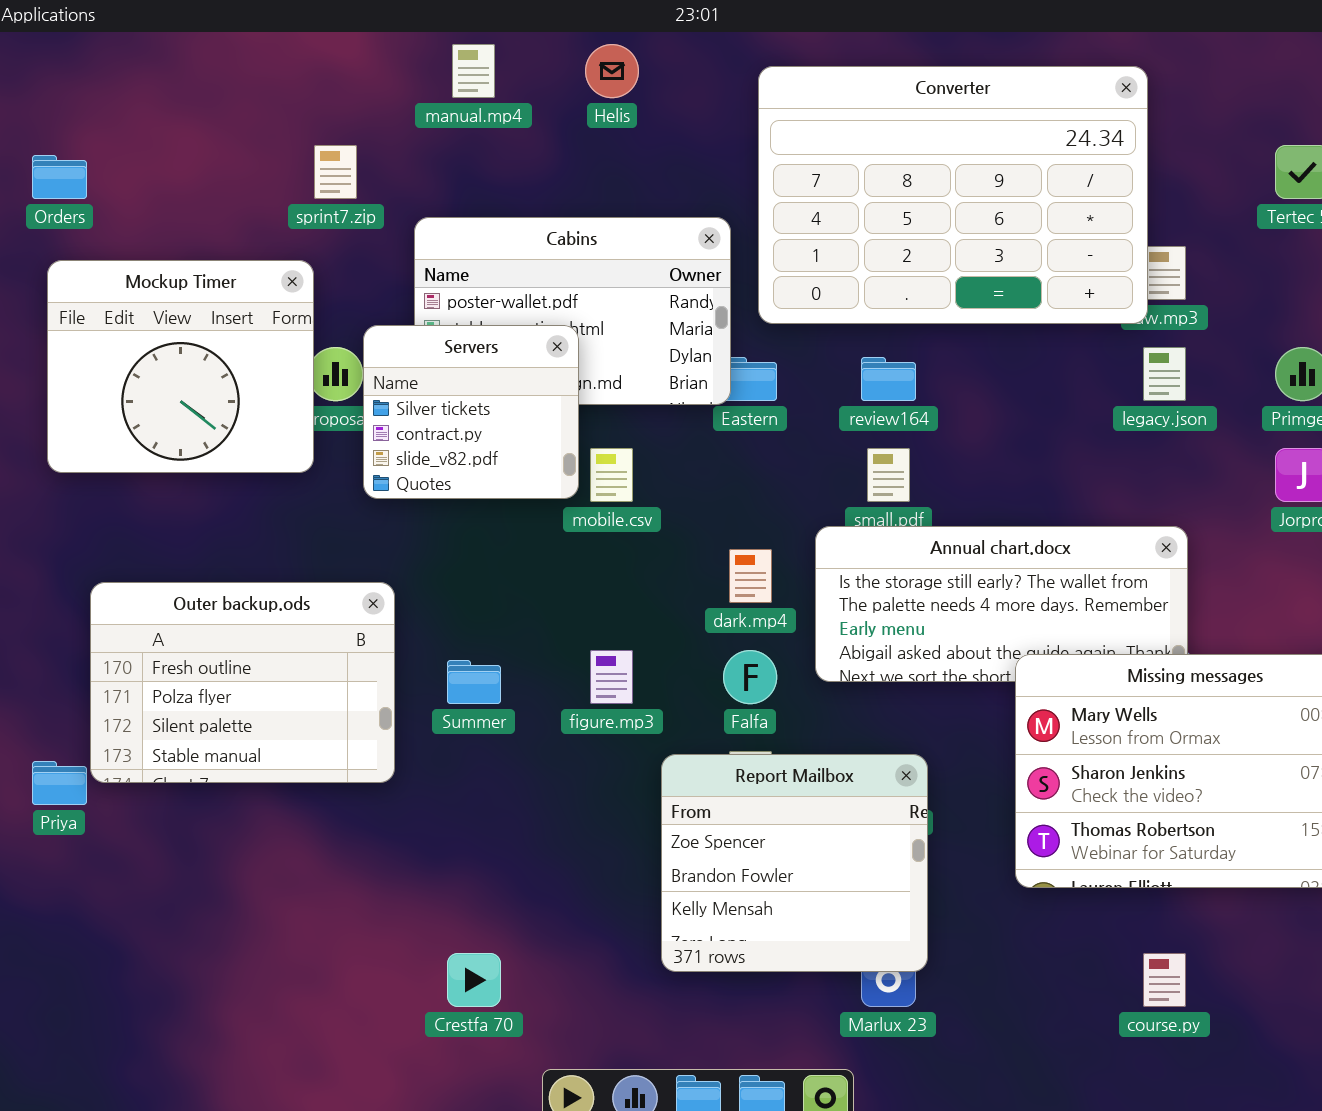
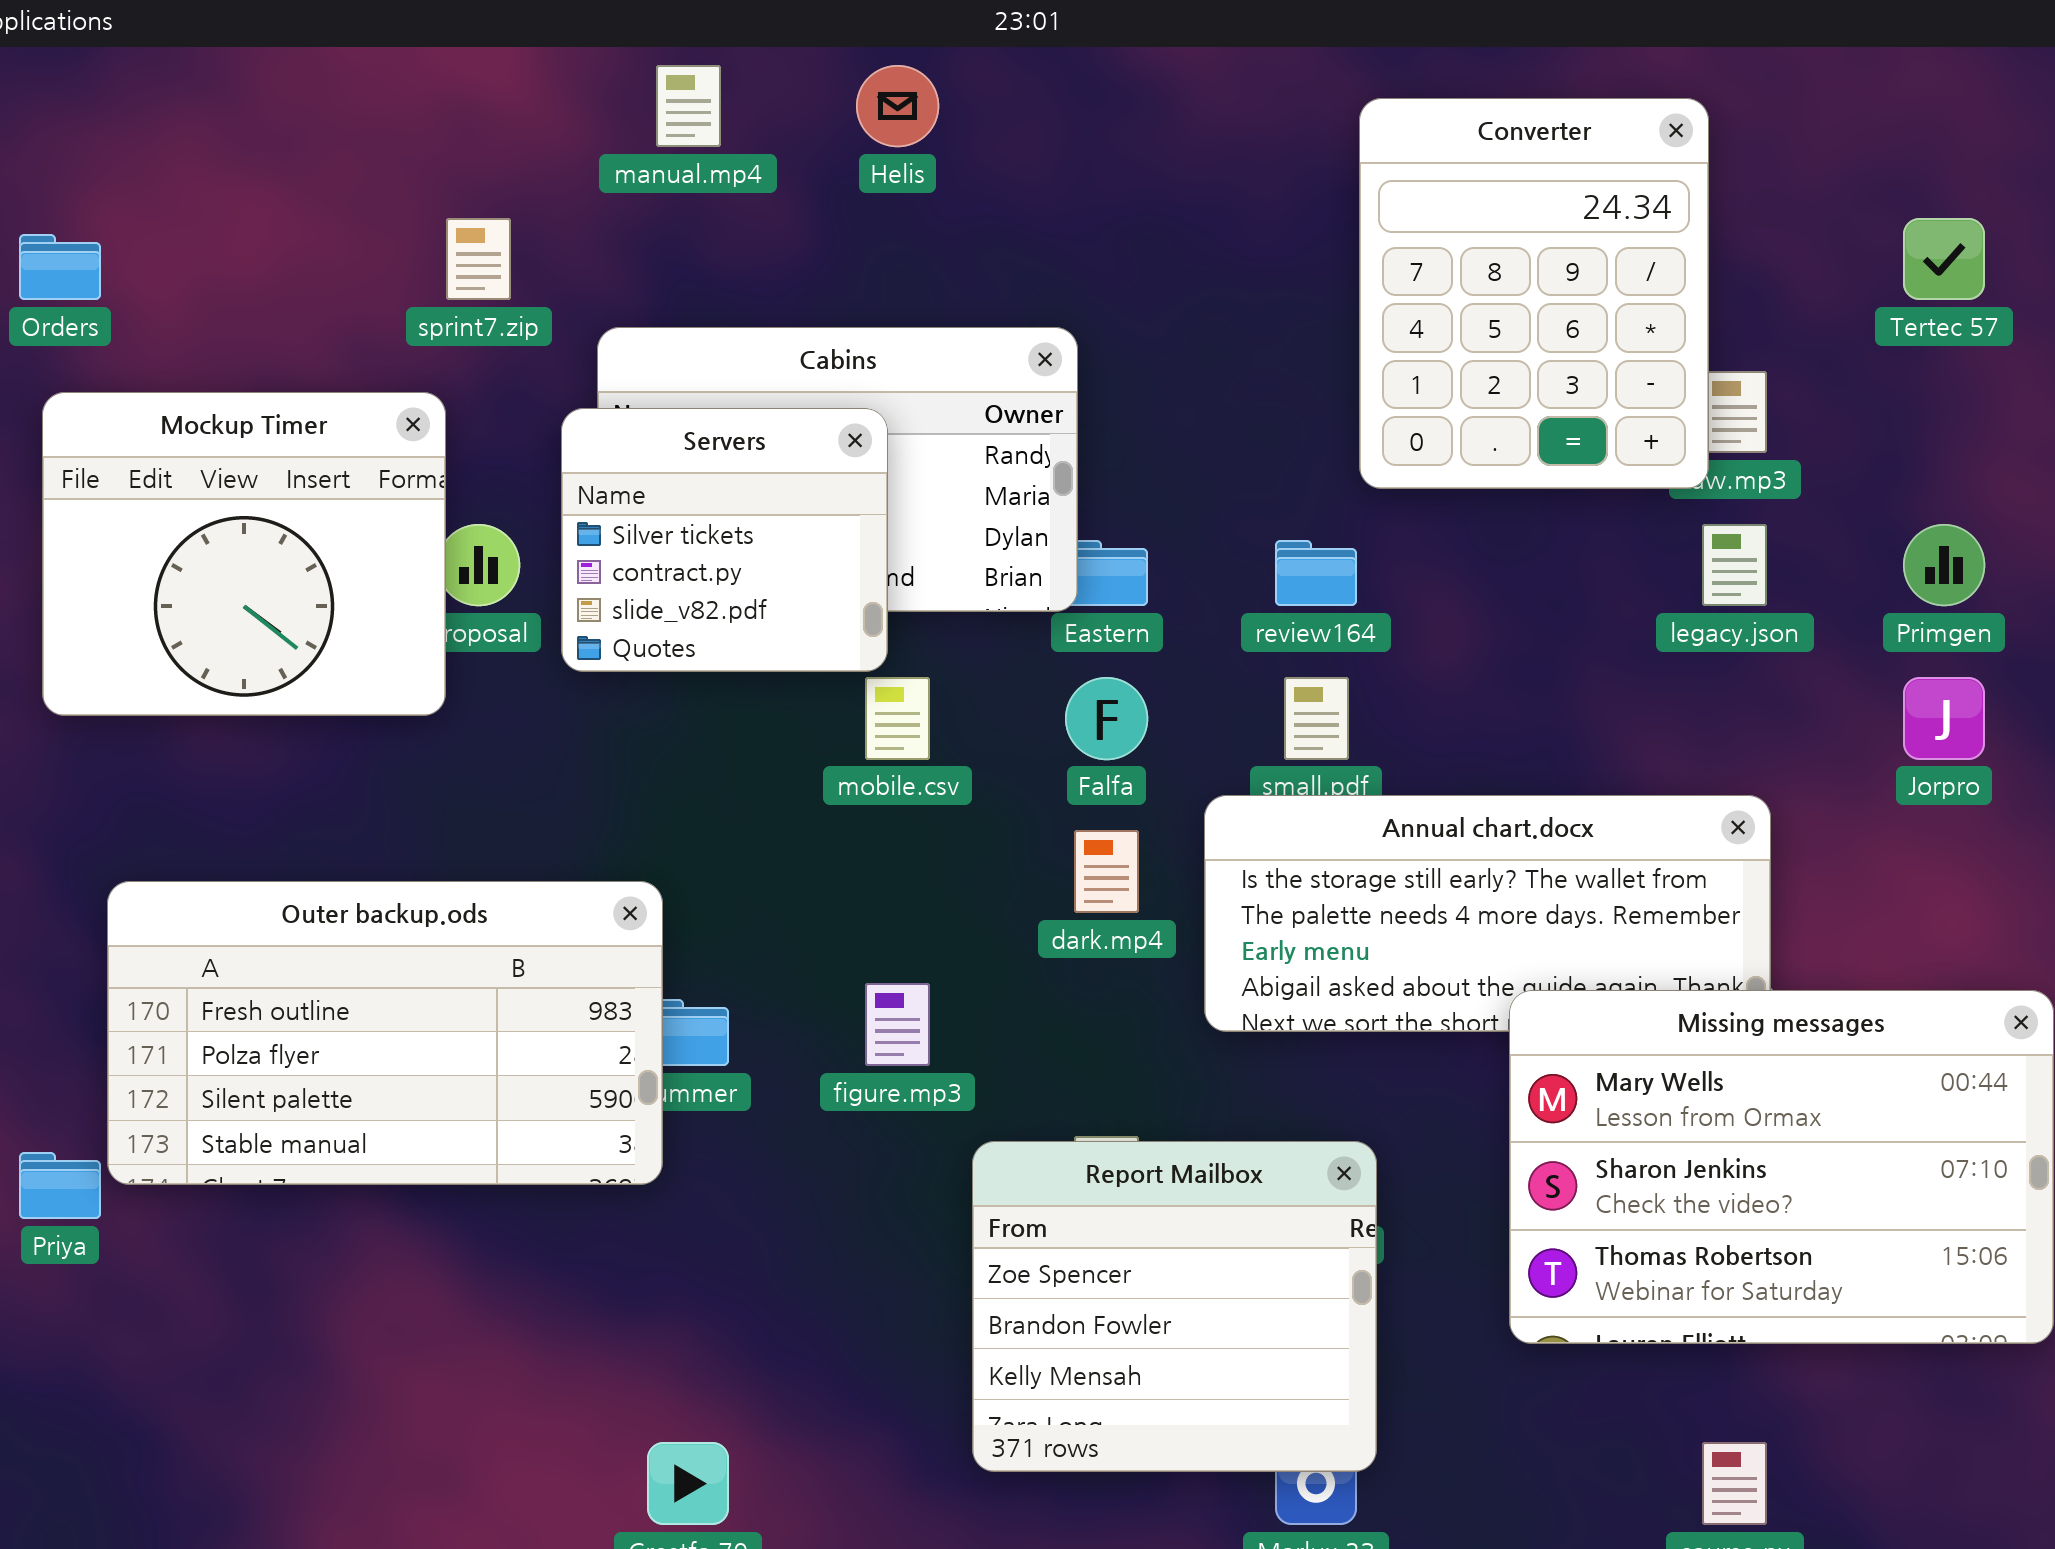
Converter: [758,66,1148,324] -> [1359,98,1709,489], resized
Servers: [363,325,579,499] -> [561,408,888,672], moved
Outer backup.ods: [90,582,395,783] -> [107,881,663,1185], resized
Falfa: [723,650,777,704] -> [1065,677,1148,760], moved

